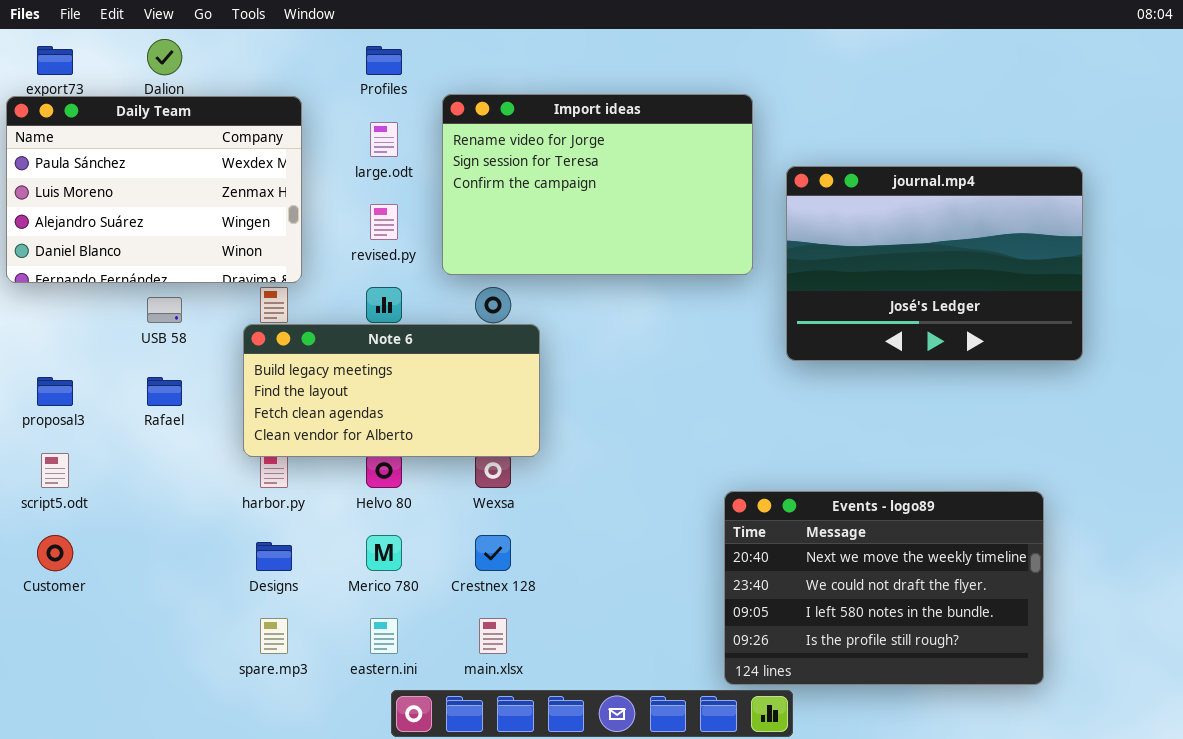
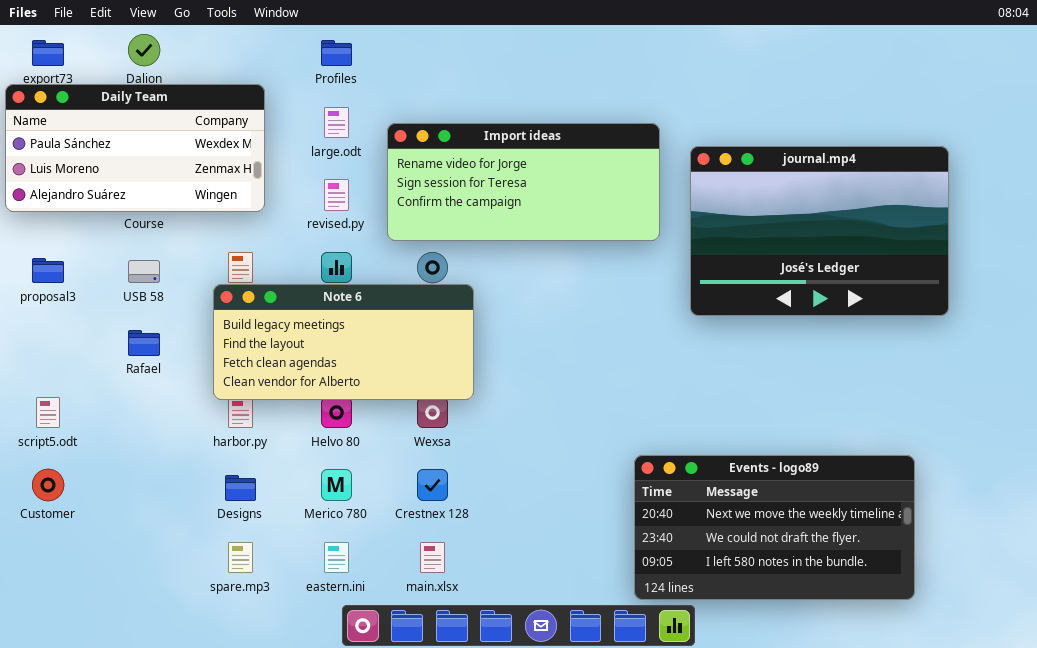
Import ideas: [442,94,753,275] -> [387,123,660,241], resized
Daily Team: [6,96,302,283] -> [5,84,265,212], resized
proposal3: [37,377,73,406] -> [32,258,64,283], moved
Events - logo89: [724,491,1044,685] -> [634,455,915,600], resized

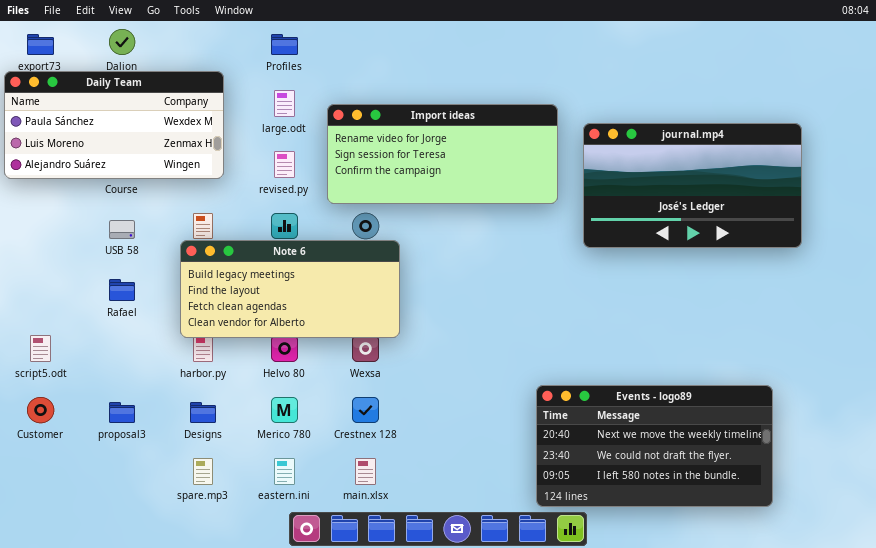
journal.mp4: [690,146,949,316] -> [583,123,802,248], resized
proposal3: [32,258,64,283] -> [109,402,135,423], moved

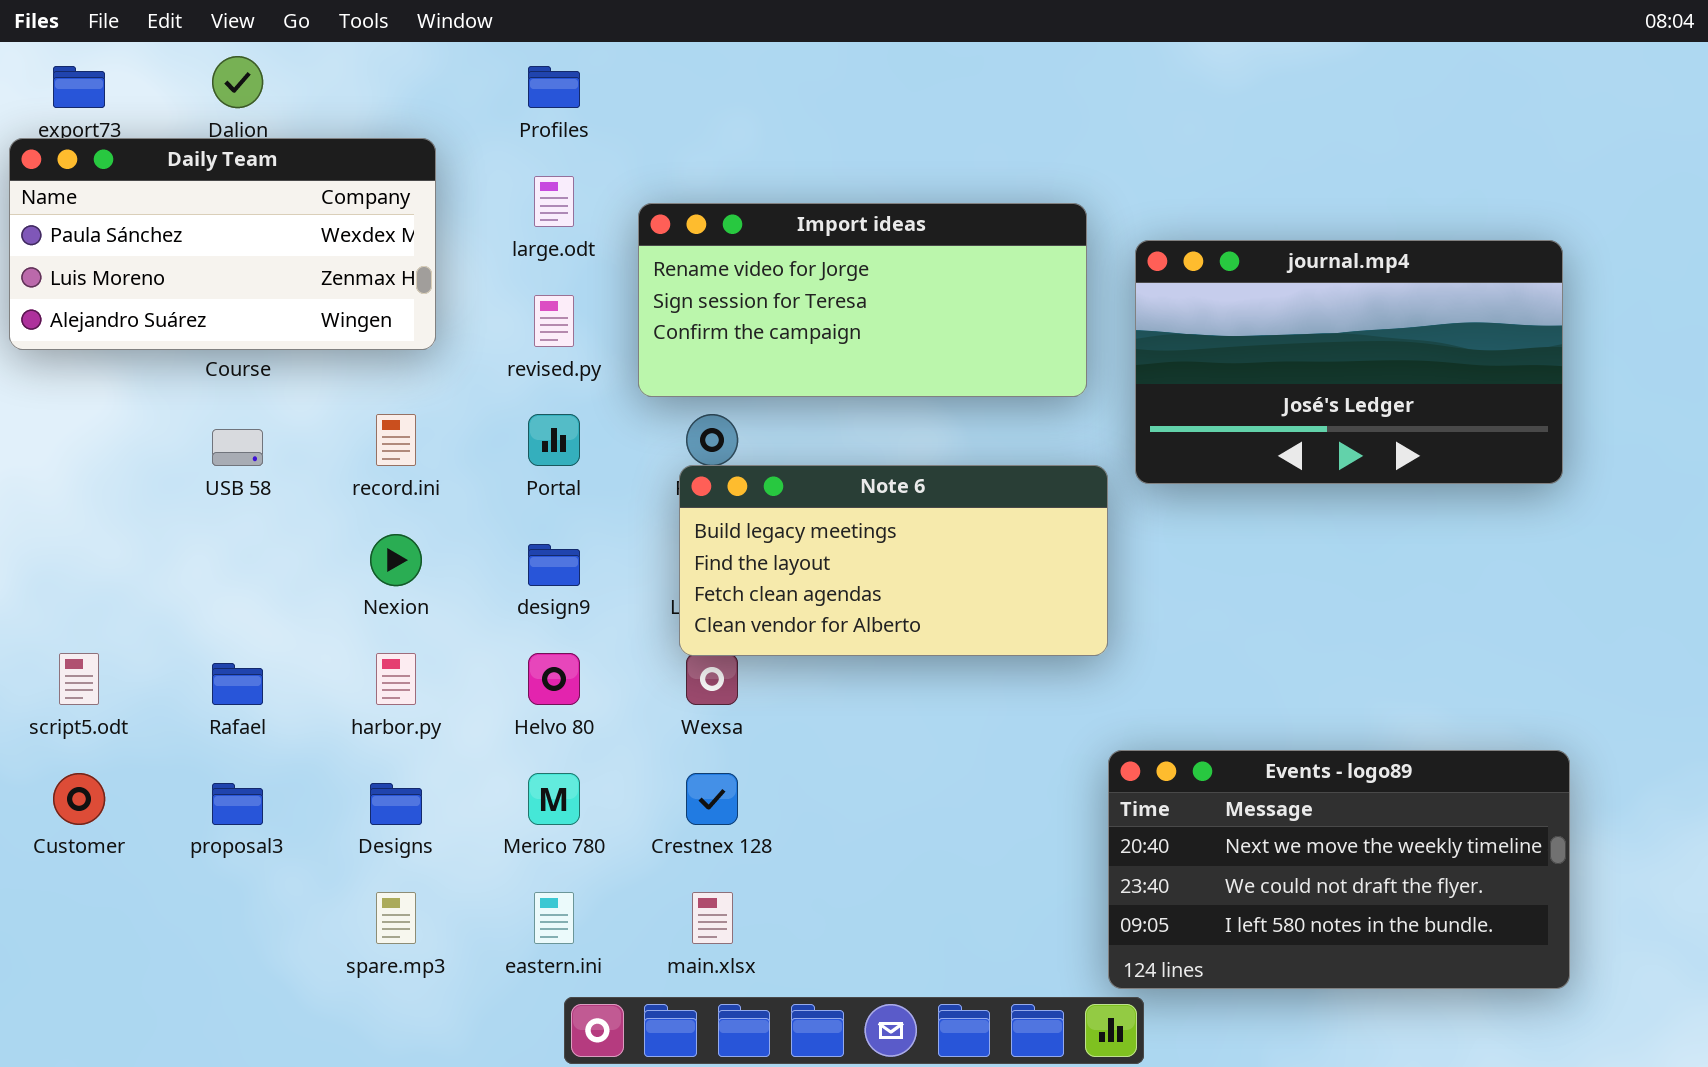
Note 6: [180,240,400,338] -> [679,465,1108,656], moved
Rafael: [109,279,135,301] -> [212,663,263,705], moved
Events - logo89: [536,385,773,507] -> [1108,750,1570,989], moved

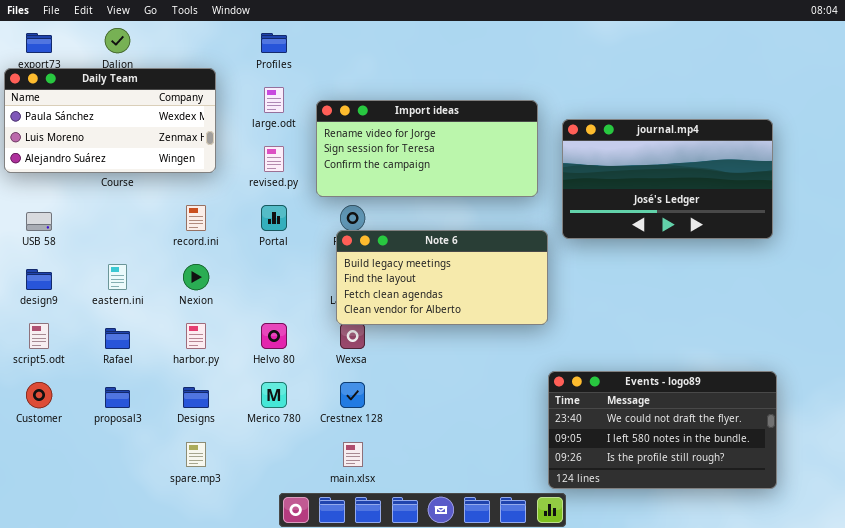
USB 58: [212,429,263,466] -> [26,212,52,231], moved
design9: [528,544,580,586] -> [26,269,52,290], moved
Events - logo89: [1108,750,1570,989] -> [548,371,777,489], scrolled down 1 row
eastern.ini: [534,892,574,944] -> [108,264,127,290], moved

